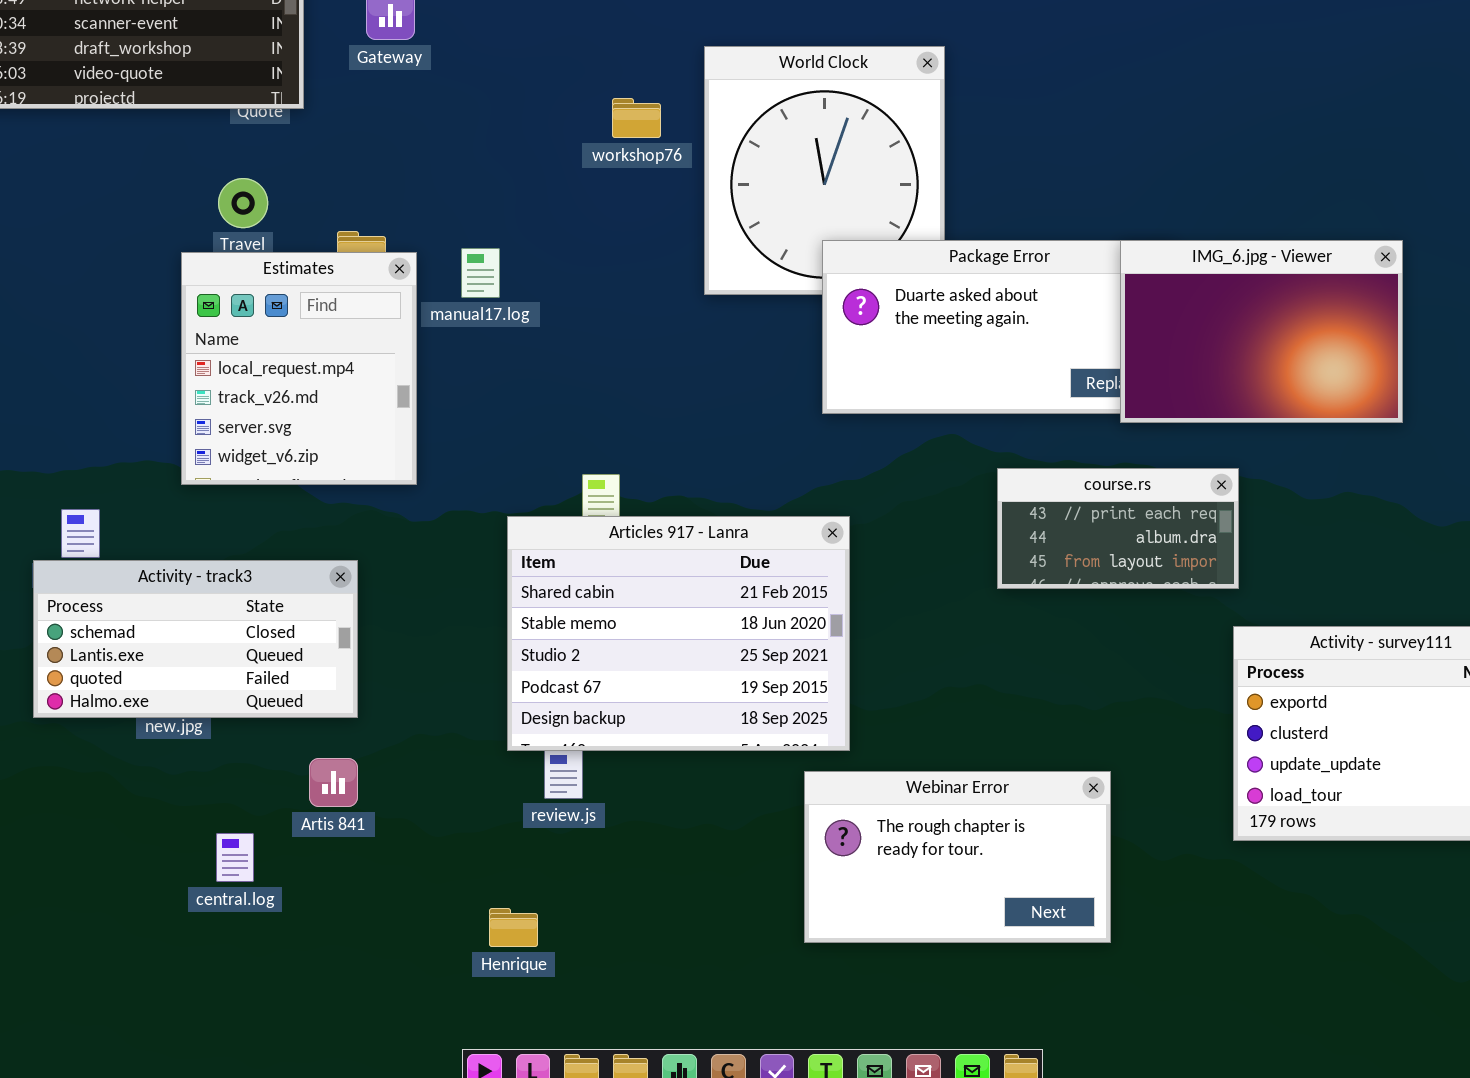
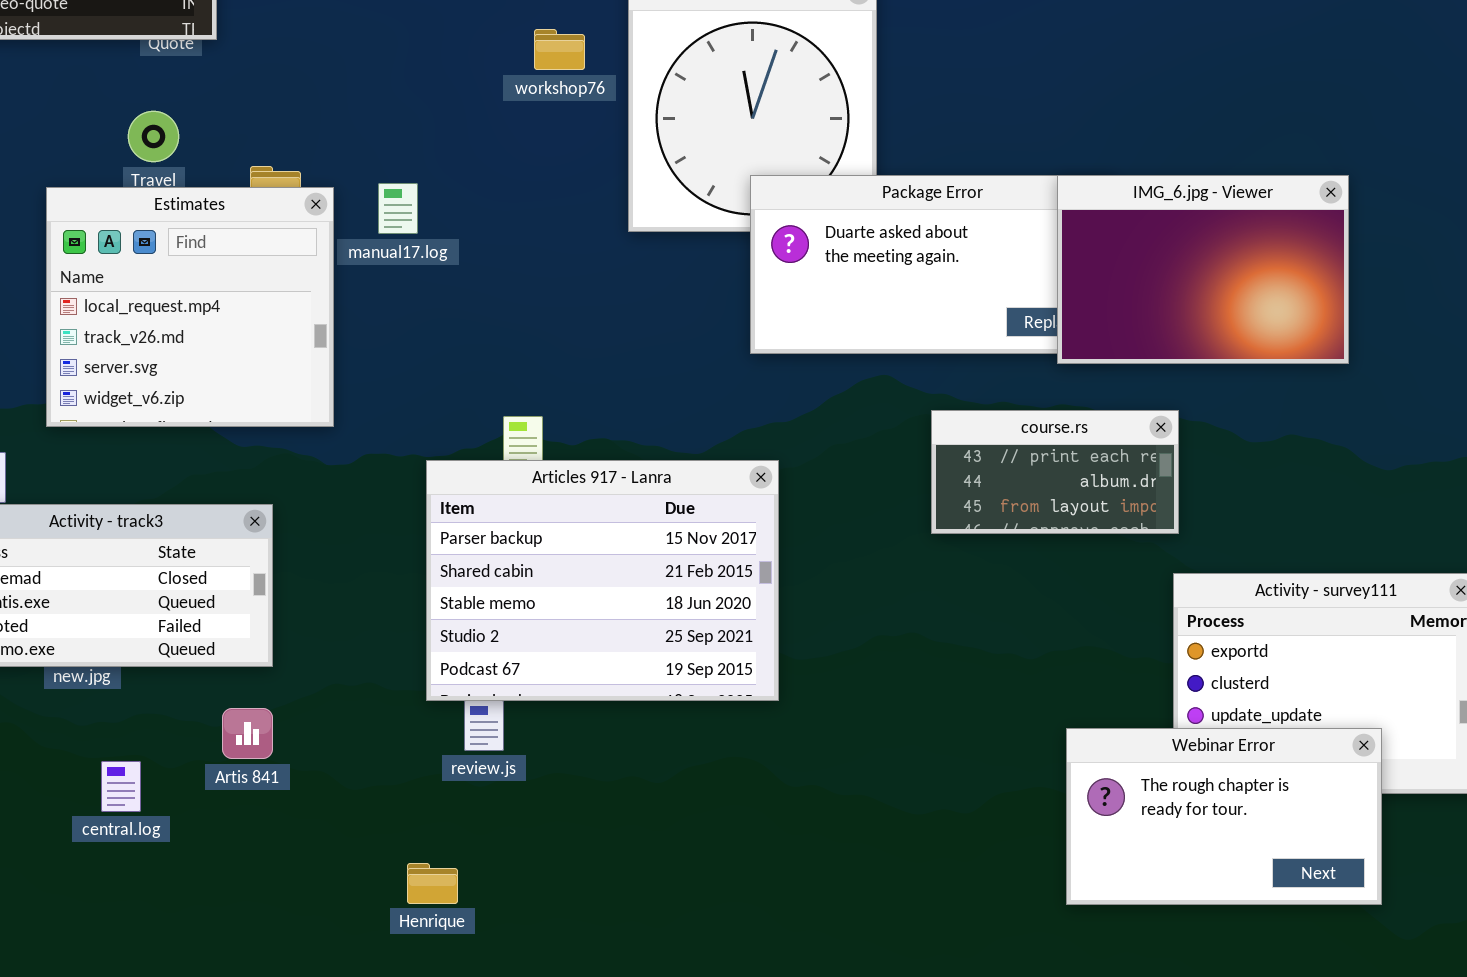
Estimates: [181,252,417,485] -> [46,187,334,427], resized
Articles 917 - Lanra: [507,516,850,751] -> [426,460,779,701], scrolled up 1 row
Webinar Error: [804,771,1111,943] -> [1066,728,1382,905], moved
central.log: [216,833,254,882] -> [101,761,141,812], moved

